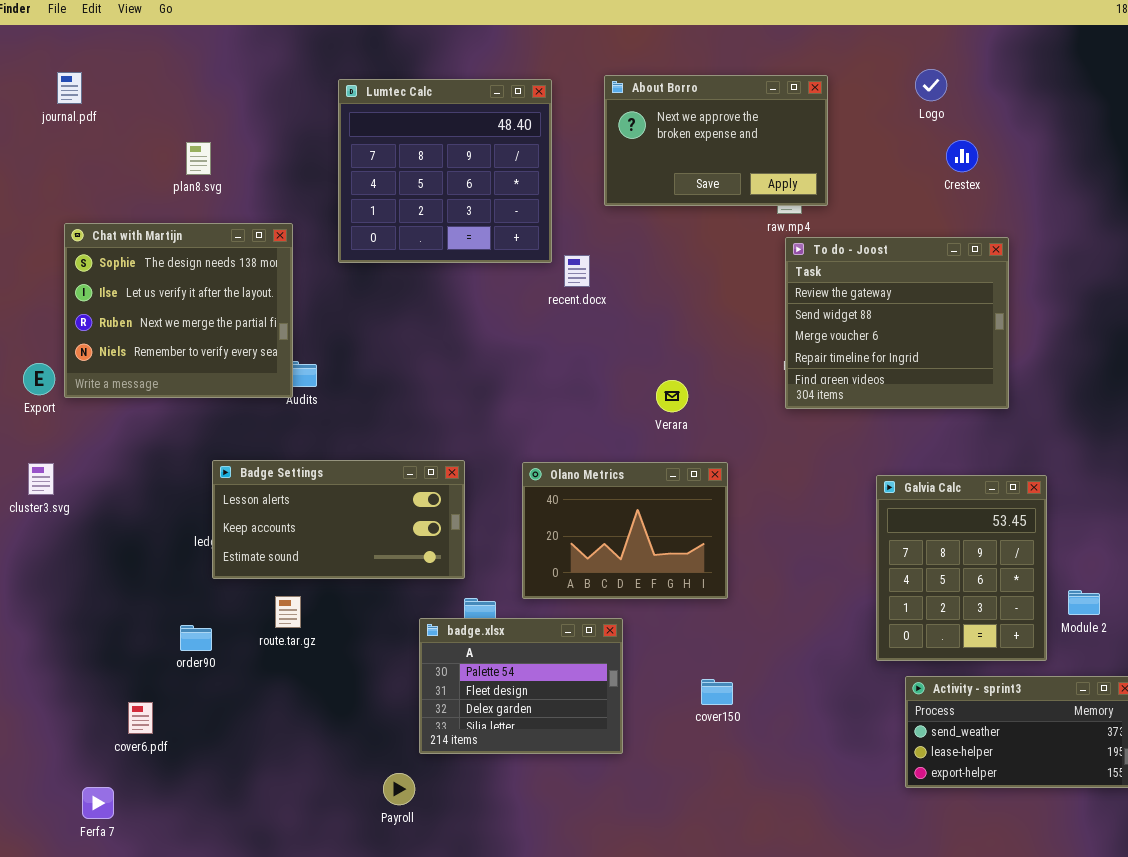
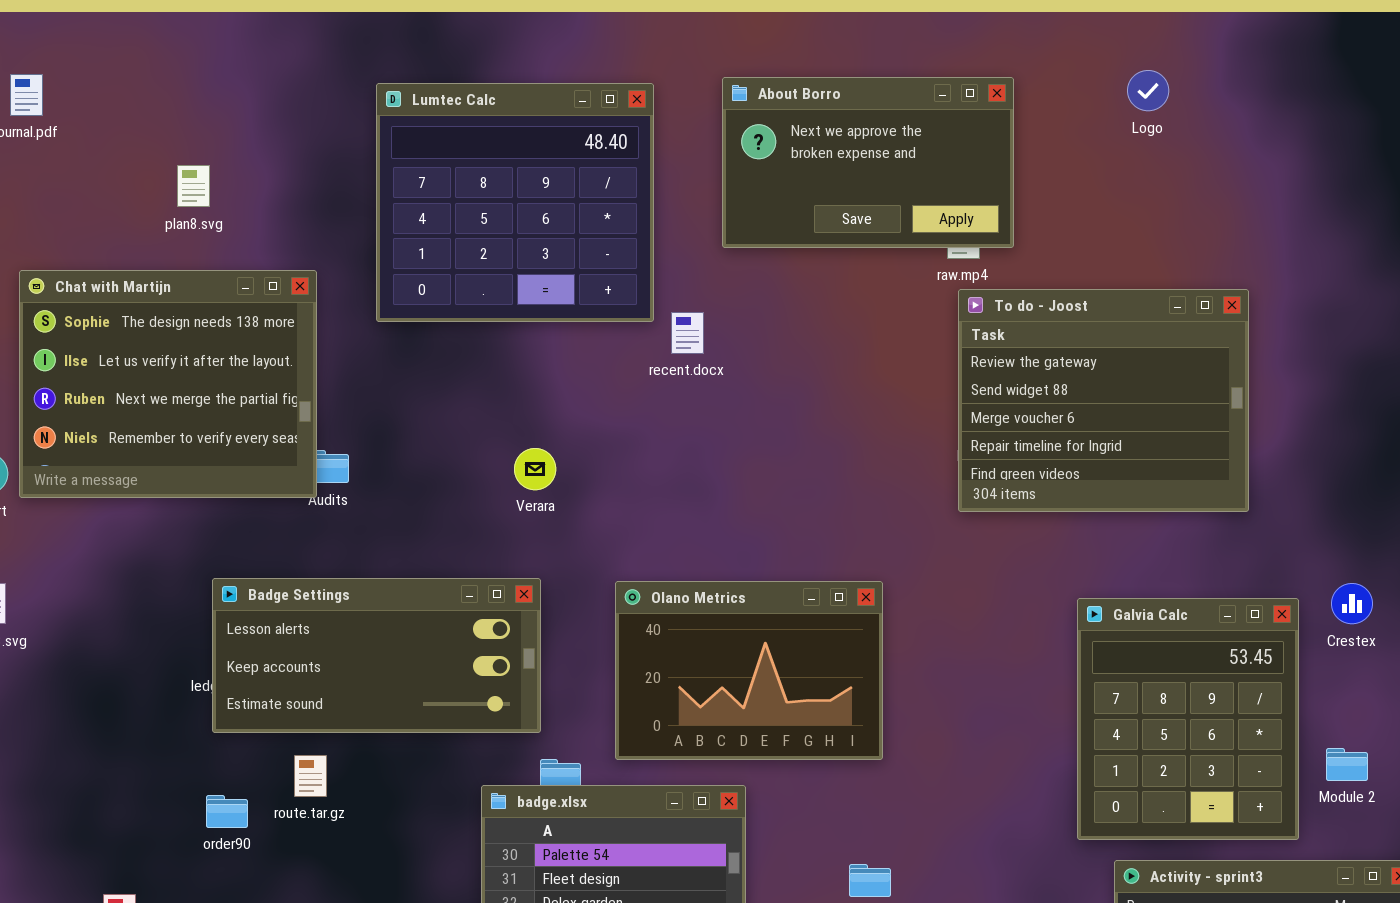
Crestex: [946,140,978,172] -> [1331,583,1373,624], moved
Verara: [656,380,688,412] -> [514,448,556,490], moved
order90: [180,625,212,651] -> [206,795,248,828], moved

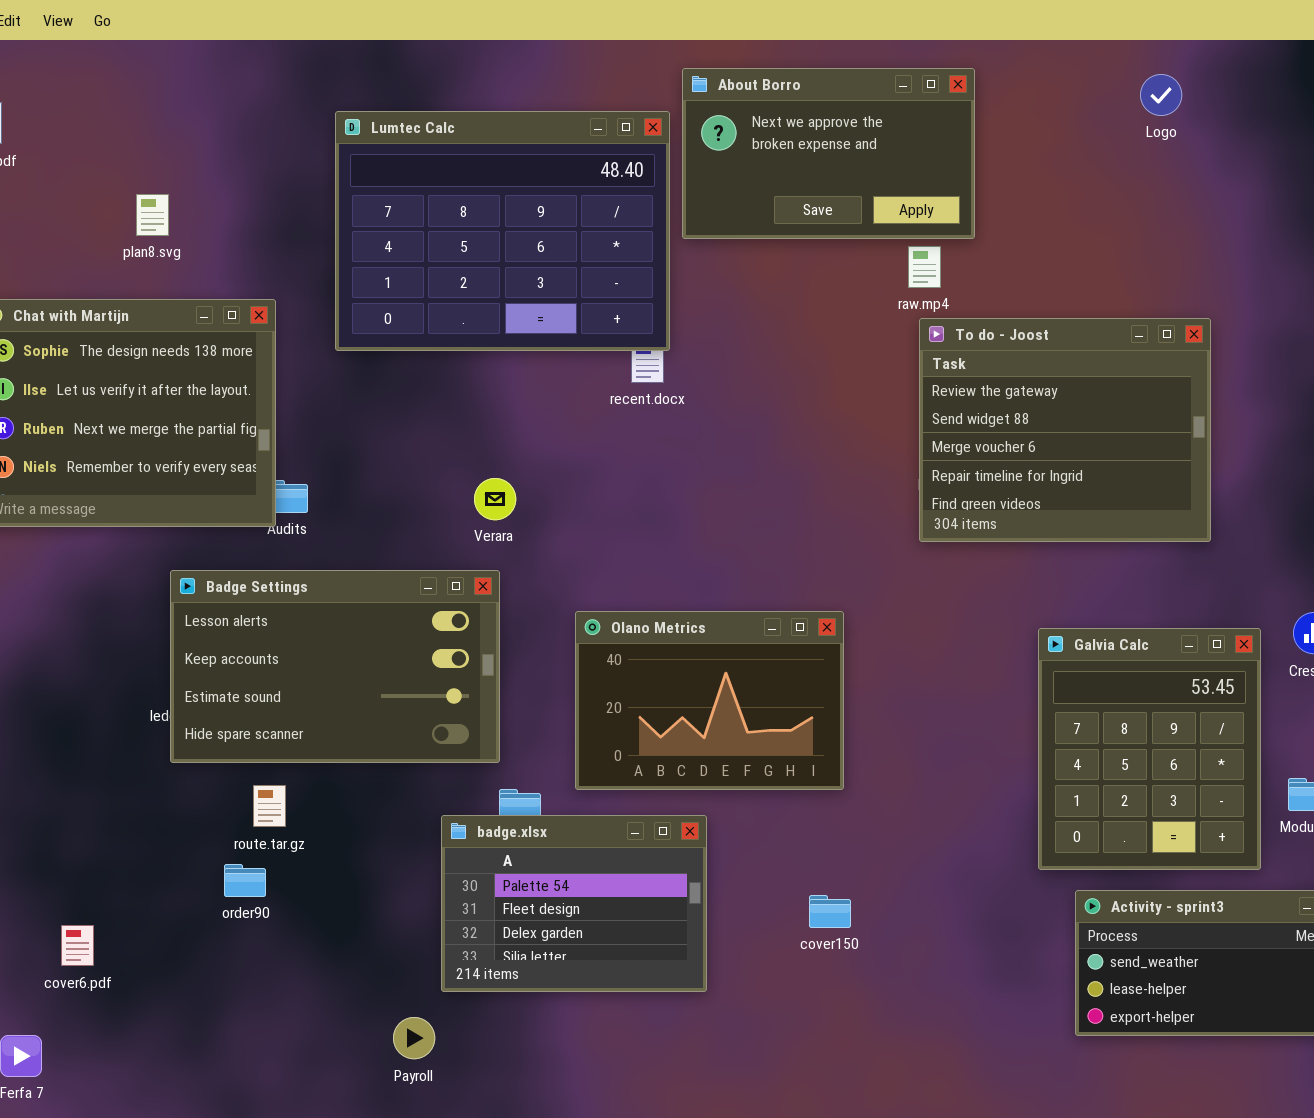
Logo: [1127,70,1169,111] -> [1140,74,1182,116], moved
About Borro: [722,77,1014,248] -> [682,68,975,239], moved
Lumtec Calc: [376,83,654,322] -> [335,111,670,351], resized
Badge Settings: [212,578,541,733] -> [170,570,500,763], resized
order90: [206,795,248,828] -> [224,864,266,897], moved

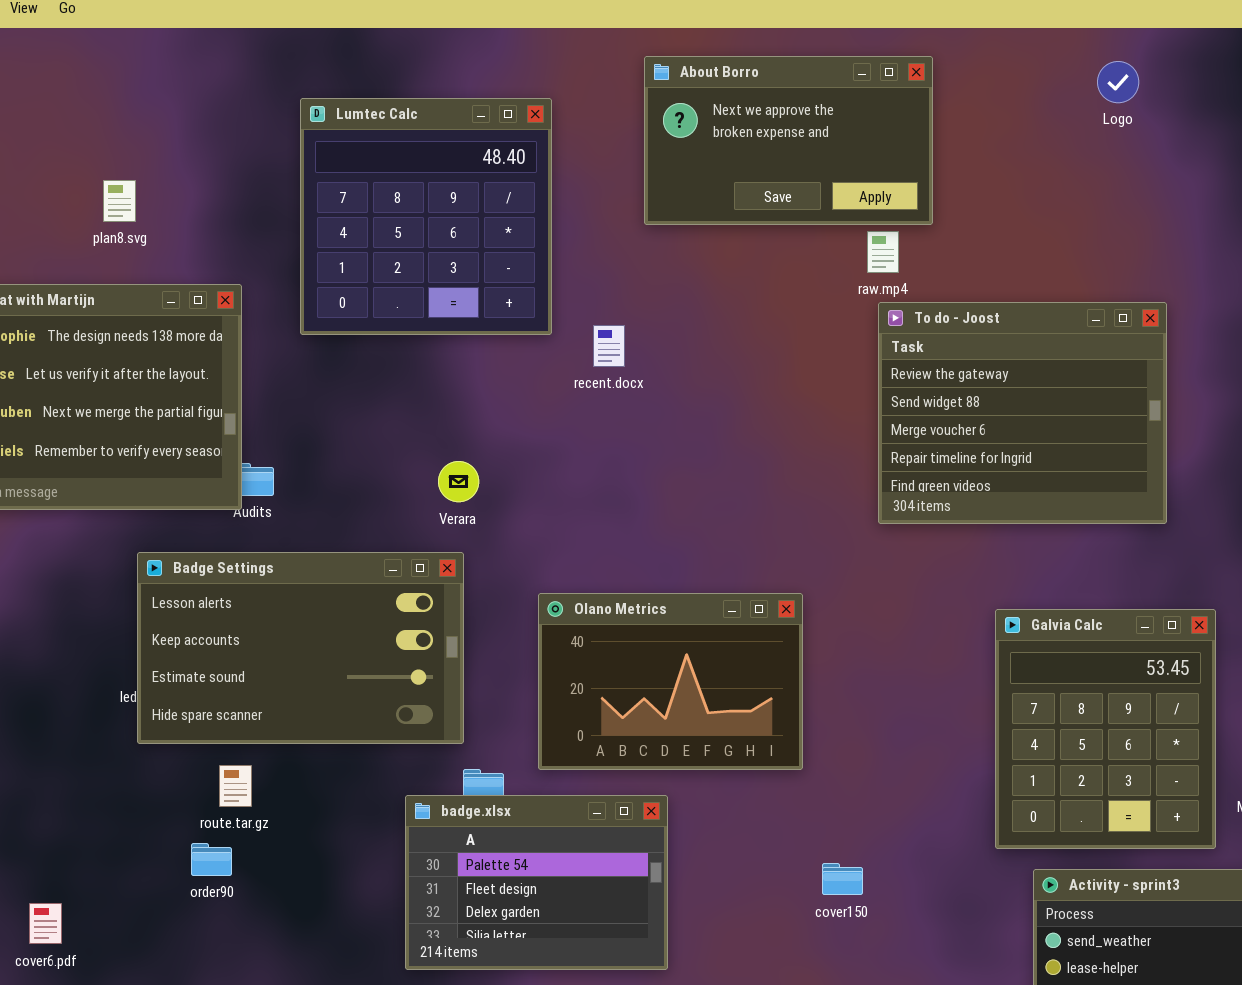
Lumtec Calc: [335,111,670,351] -> [300,98,552,335], resized
cover150: [809,895,851,928] -> [822,863,863,895], moved

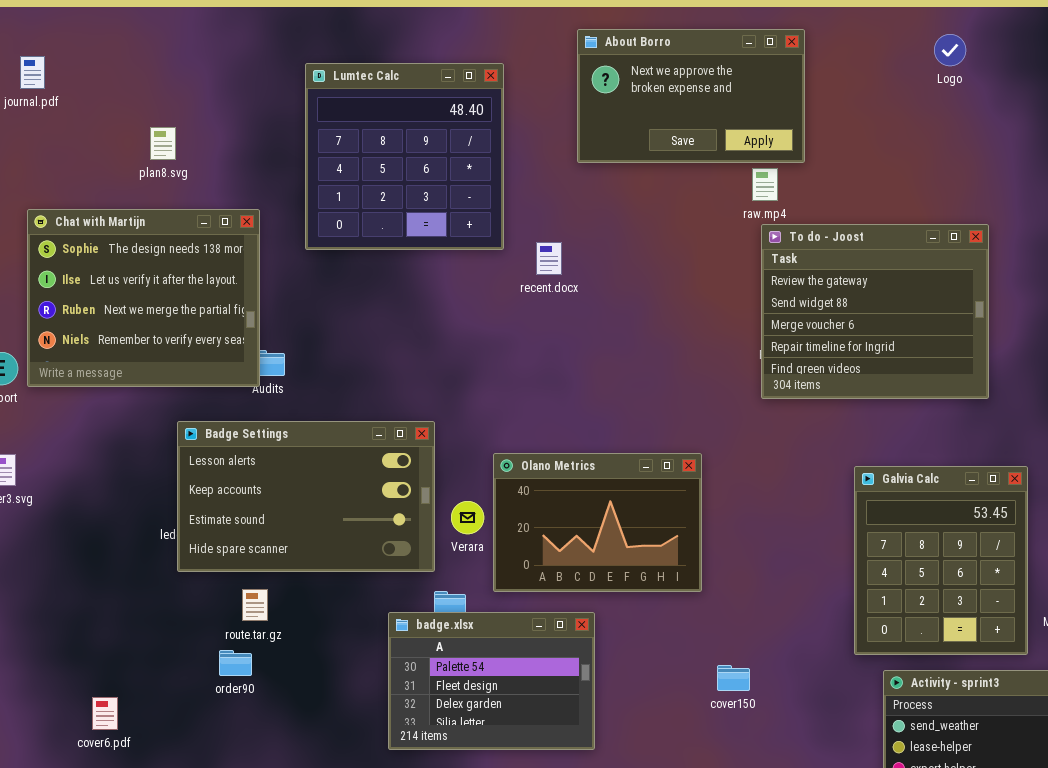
Verara: [438,461,479,502] -> [451,501,484,534], moved

